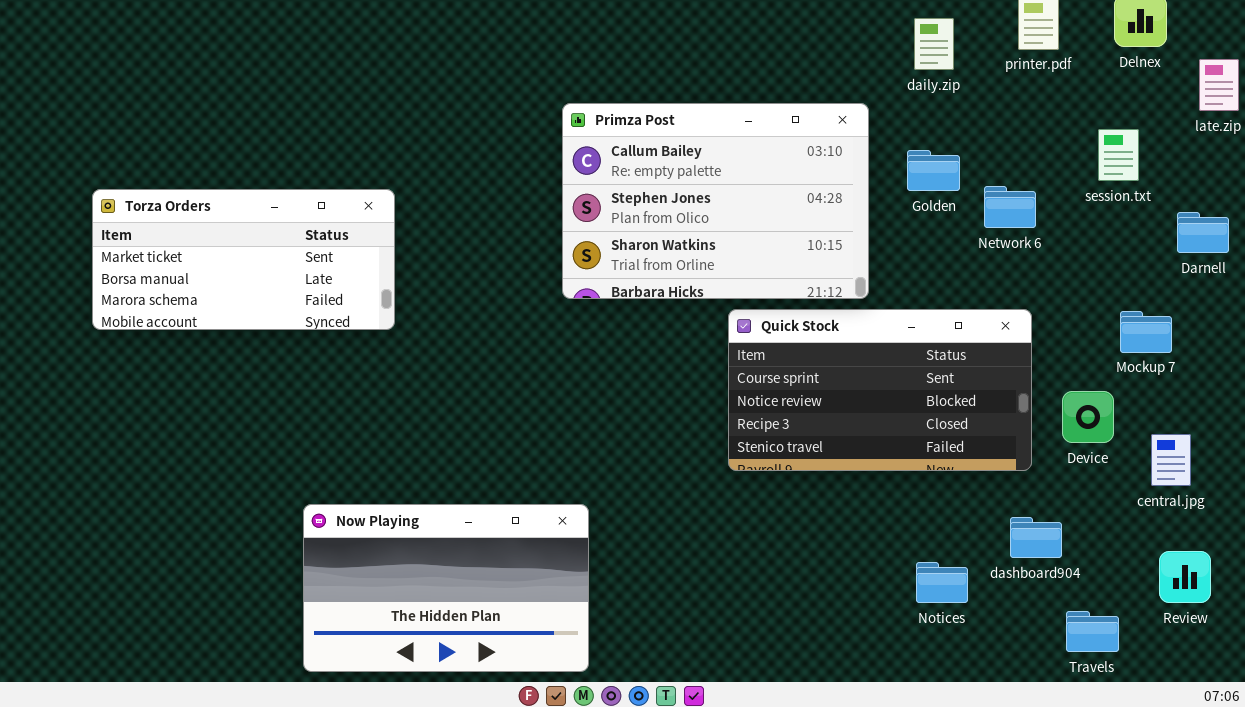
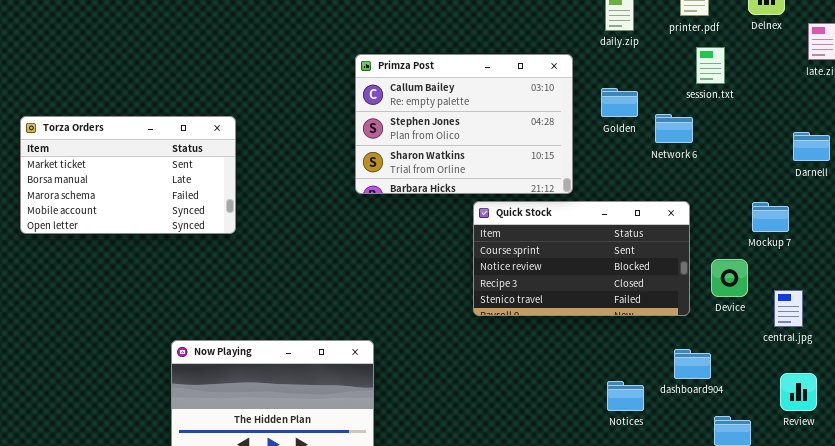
session.txt: [1098,129,1139,181] -> [696,47,725,84], moved
Torza Orders: [92,189,395,330] -> [20,116,236,234], resized

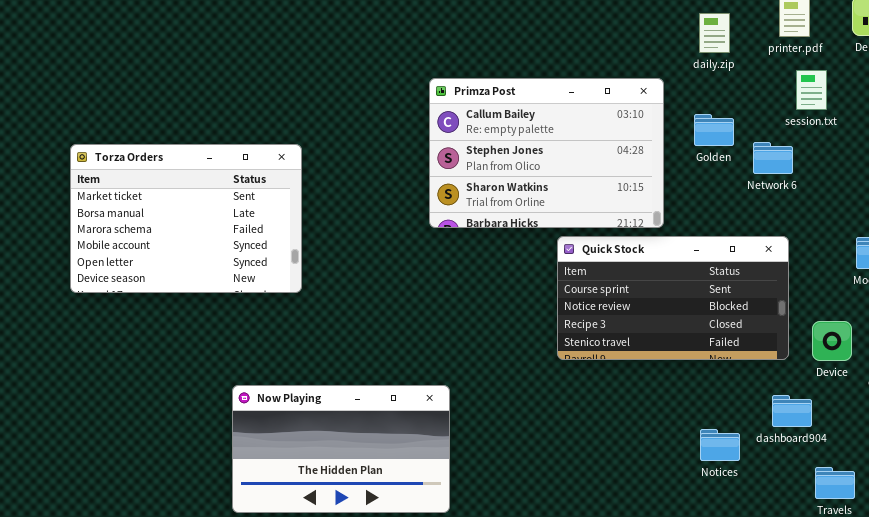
Torza Orders: [20,116,236,234] -> [70,144,302,293], resized
Device: [711,259,748,297] -> [812,321,852,361], moved

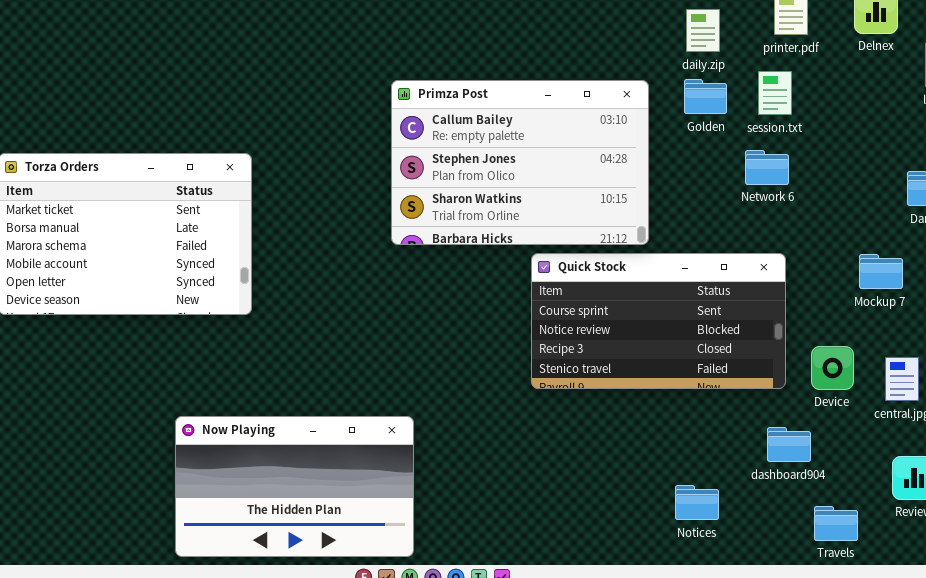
session.txt: [796,70,827,110] -> [758,71,792,115], moved
Golden: [694,114,734,146] -> [684,79,727,114], moved
Notices: [700,429,740,461] -> [675,485,719,520], moved

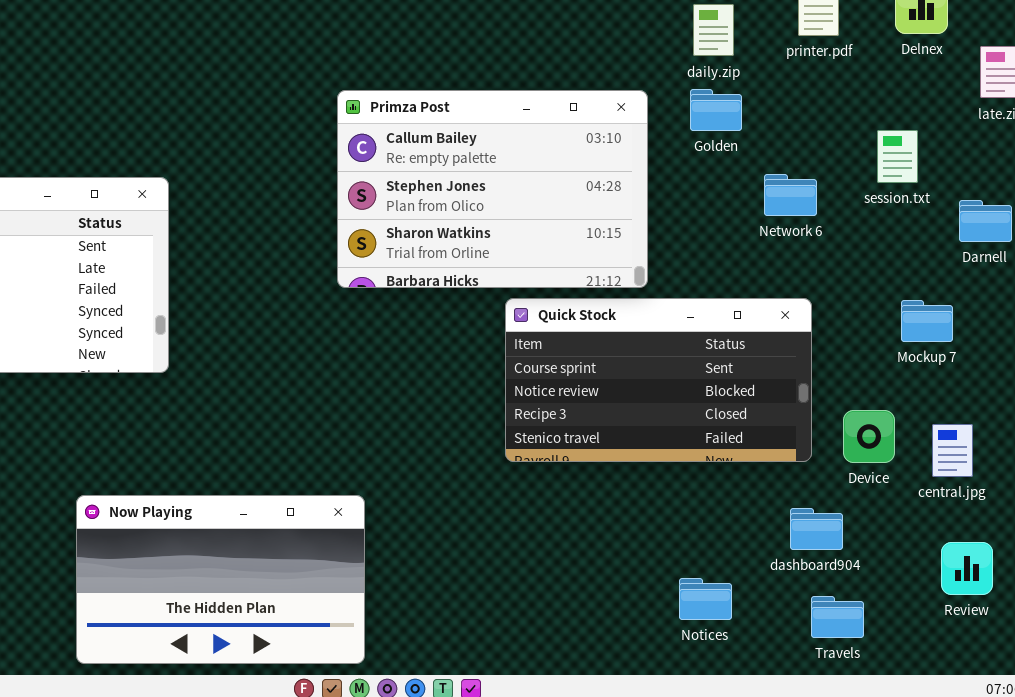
session.txt: [758,71,792,115] -> [877,130,918,183], moved
Travels: [814,506,858,541] -> [811,596,864,638], moved

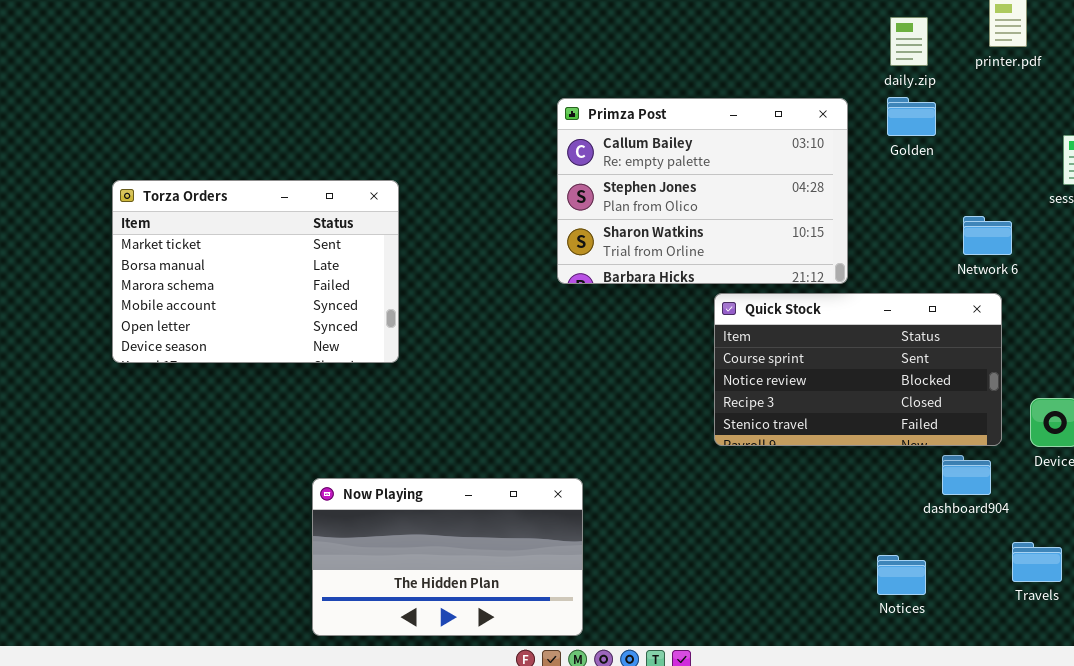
Network 6: [764,174,817,216] -> [963,216,1012,255], moved
dashboard904: [790,508,843,550] -> [942,455,991,495], moved
Travels: [811,596,864,638] -> [1012,542,1062,582], moved

